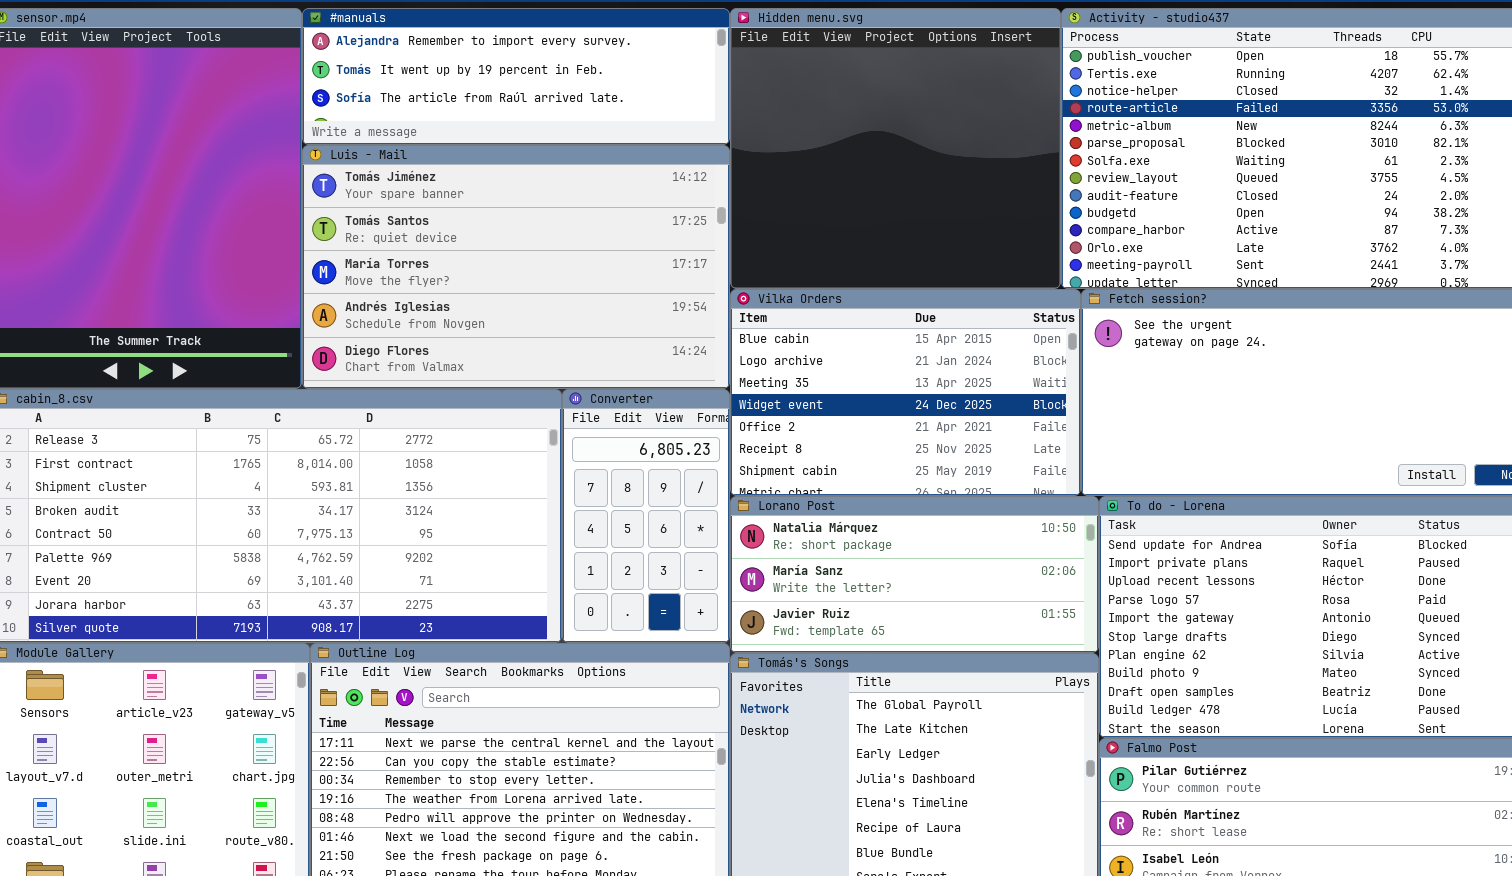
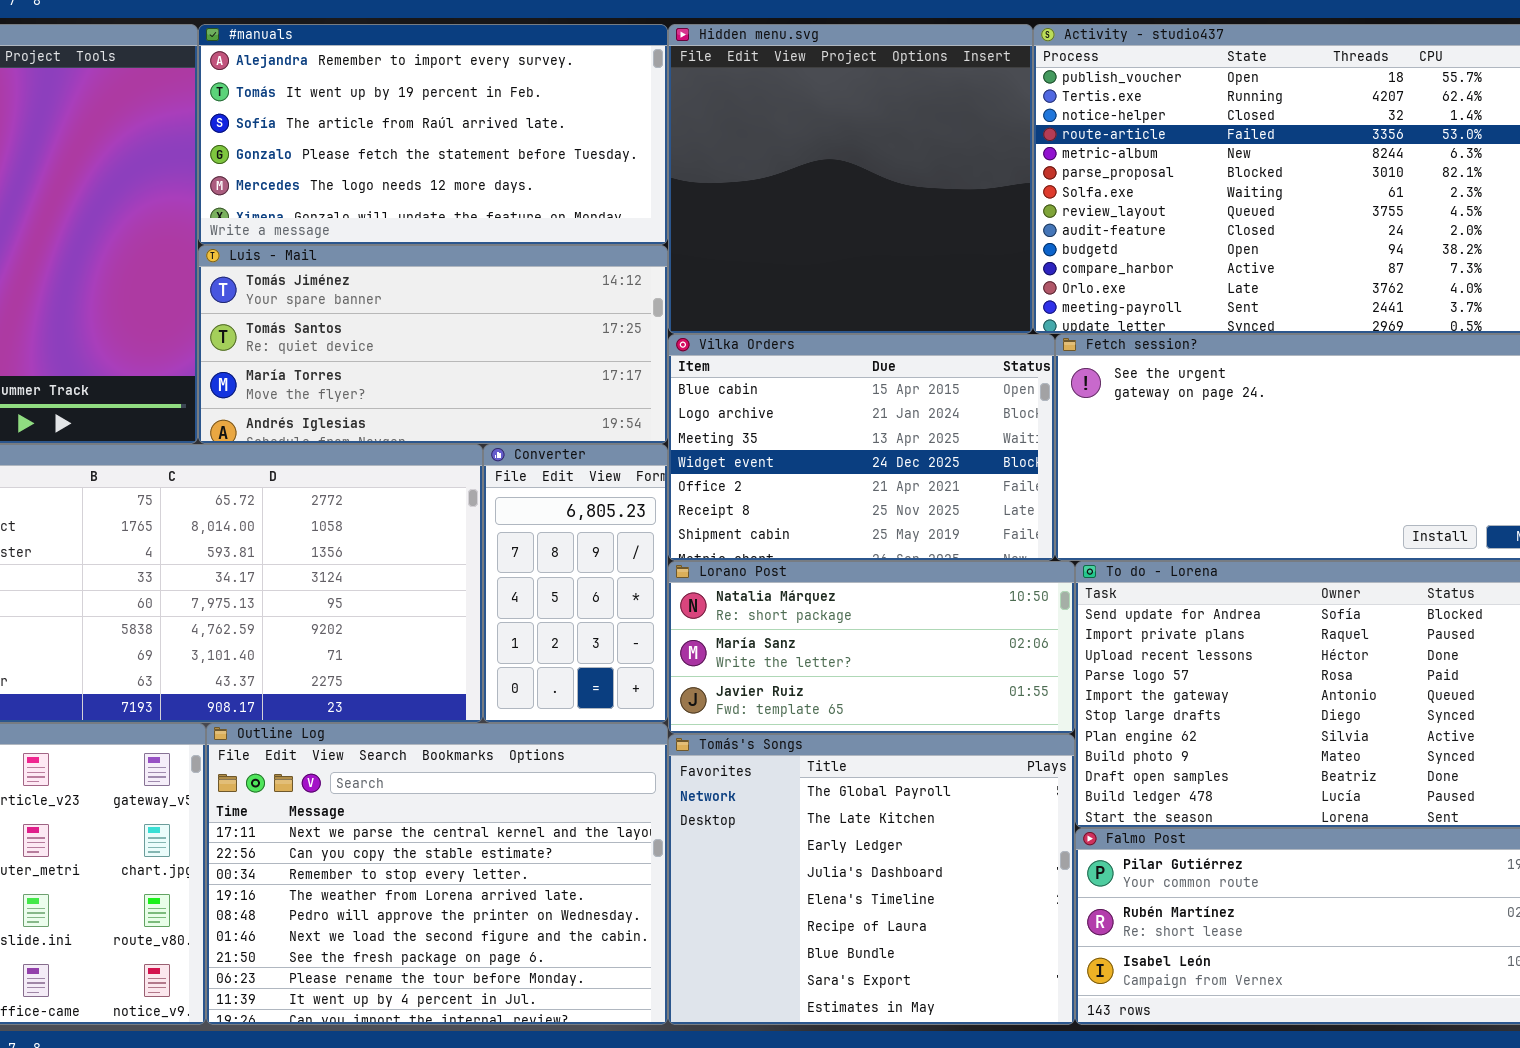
#manuals: [302,8,730,145] -> [198,24,668,245], resized
Luis - Mail: [302,145,730,389] -> [198,245,668,444], resized

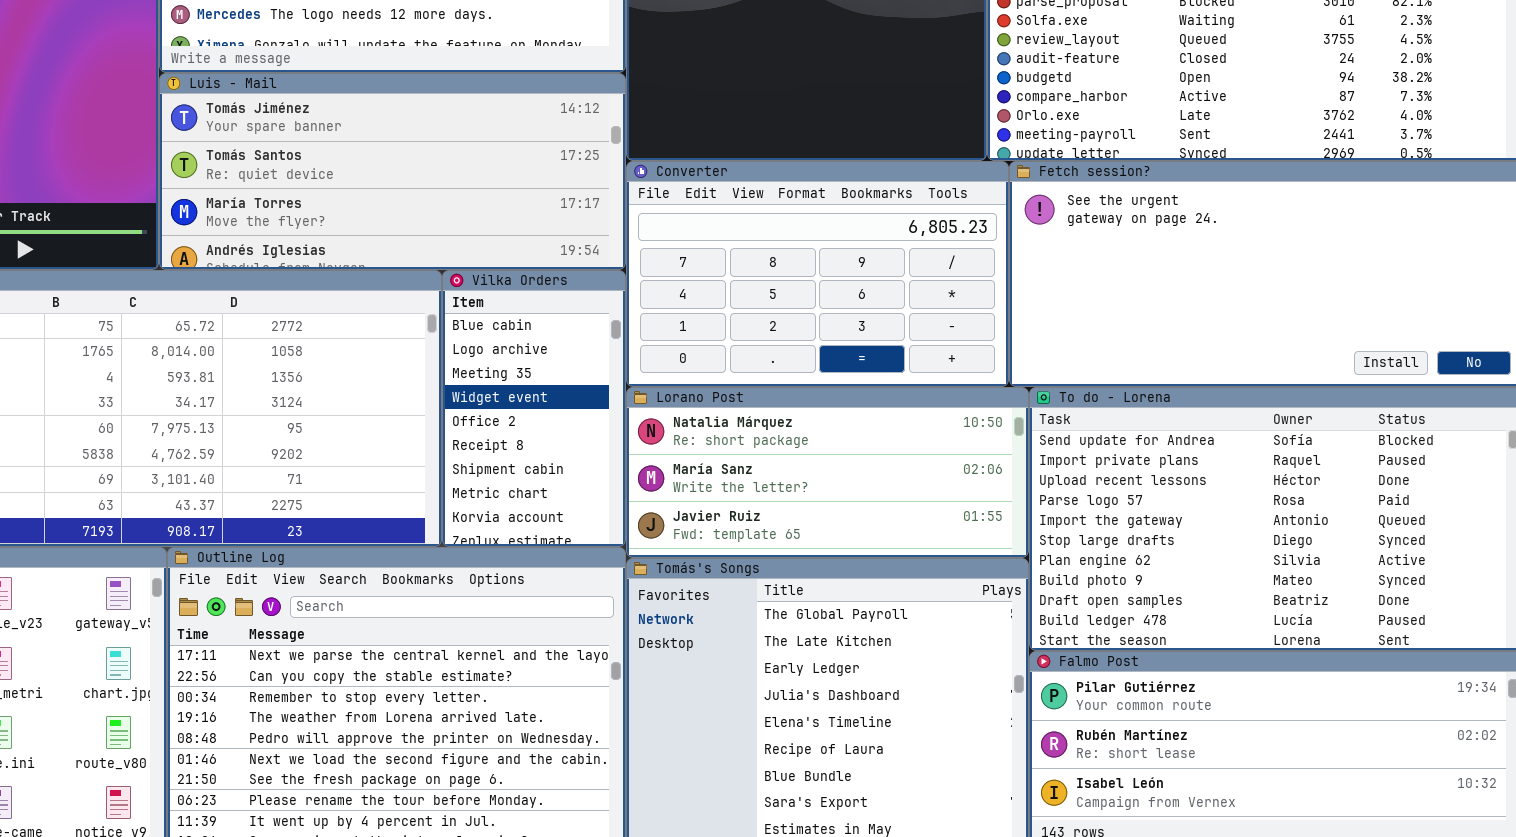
Vilka Orders: [668,334,1055,561] -> [442,270,626,547], moved, resized
Converter: [483,444,668,723] -> [626,161,1009,387], moved, resized

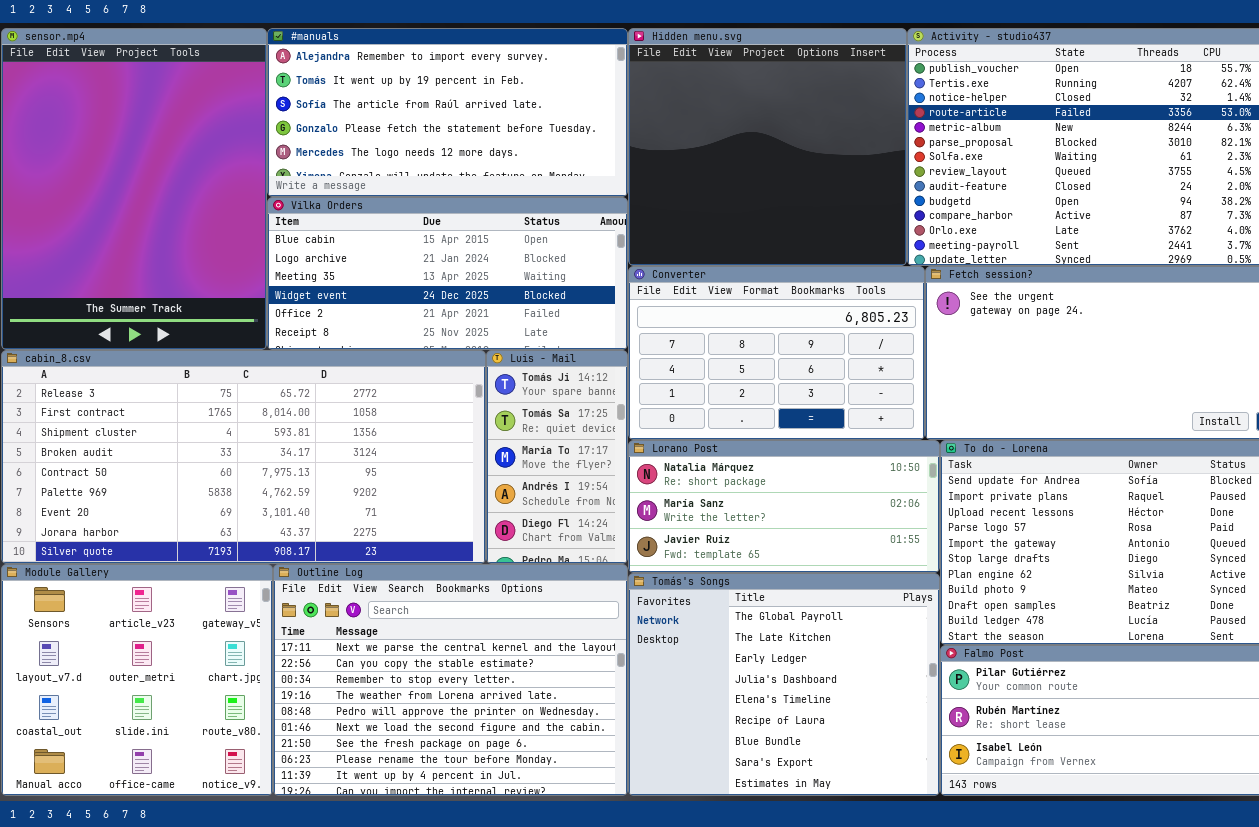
Luis - Mail: [159,73,626,270] -> [486,350,628,564], moved, resized
Vilka Orders: [442,270,626,547] -> [267,197,628,350], moved, resized

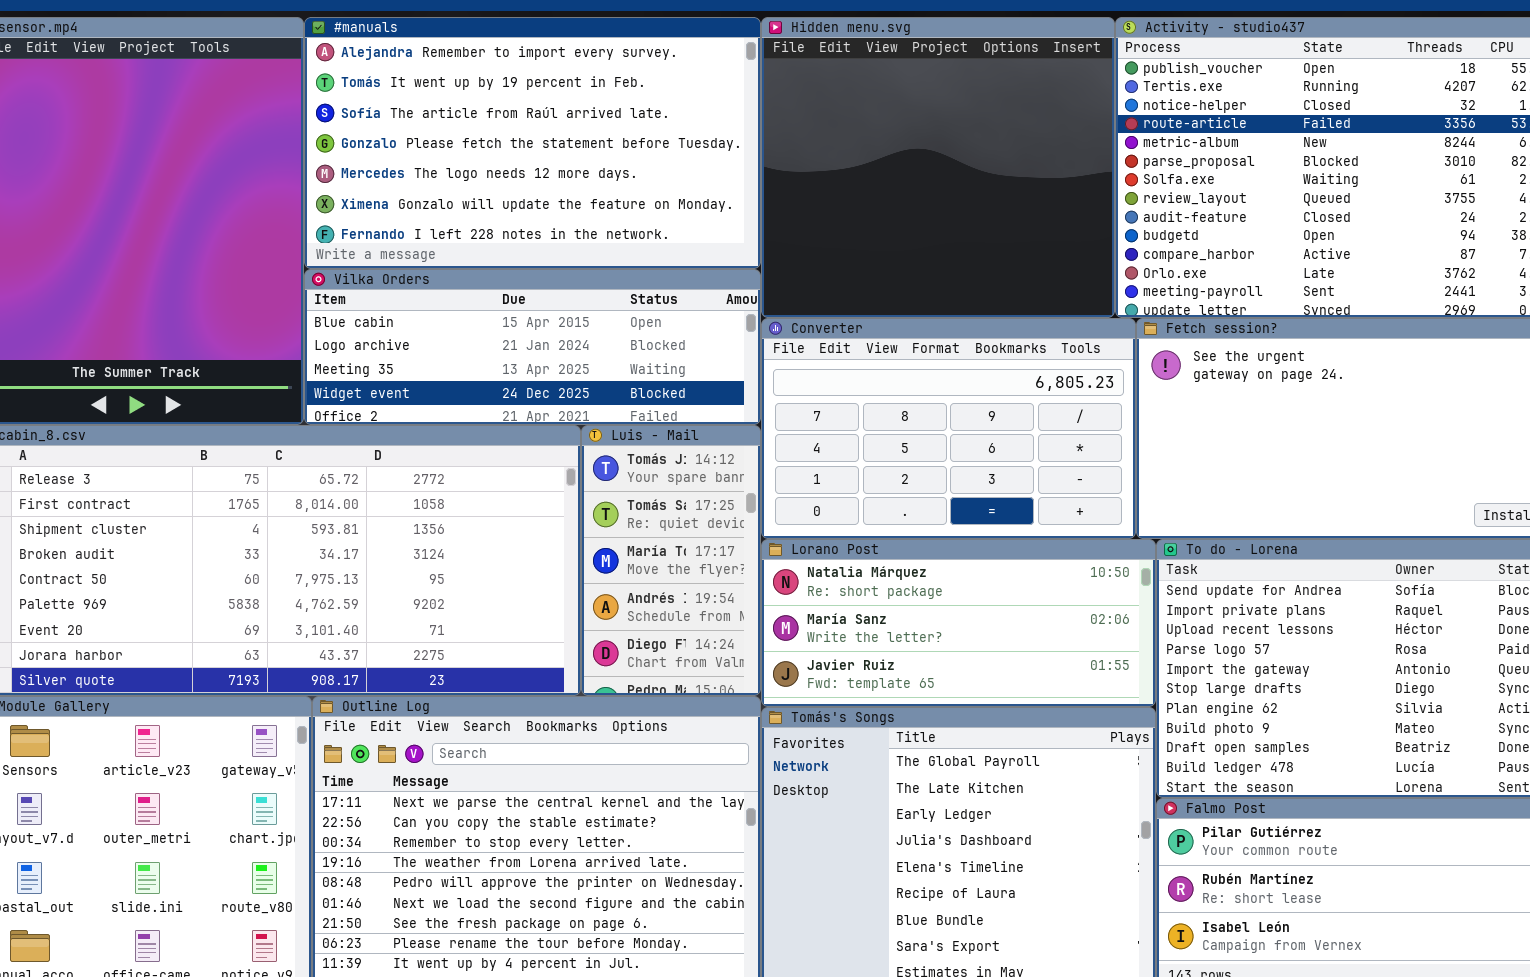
#manuals: [267,28,628,197] -> [304,17,761,269], resized
Vilka Orders: [267,197,628,350] -> [304,269,761,425], resized

